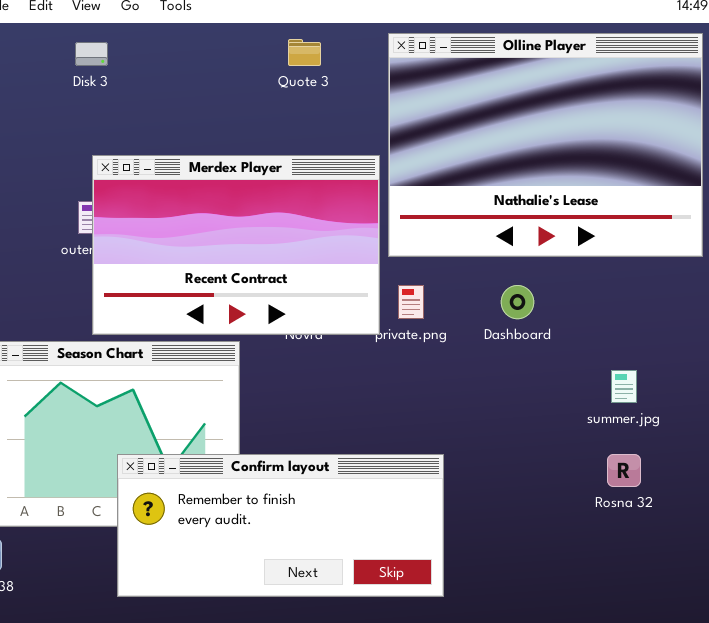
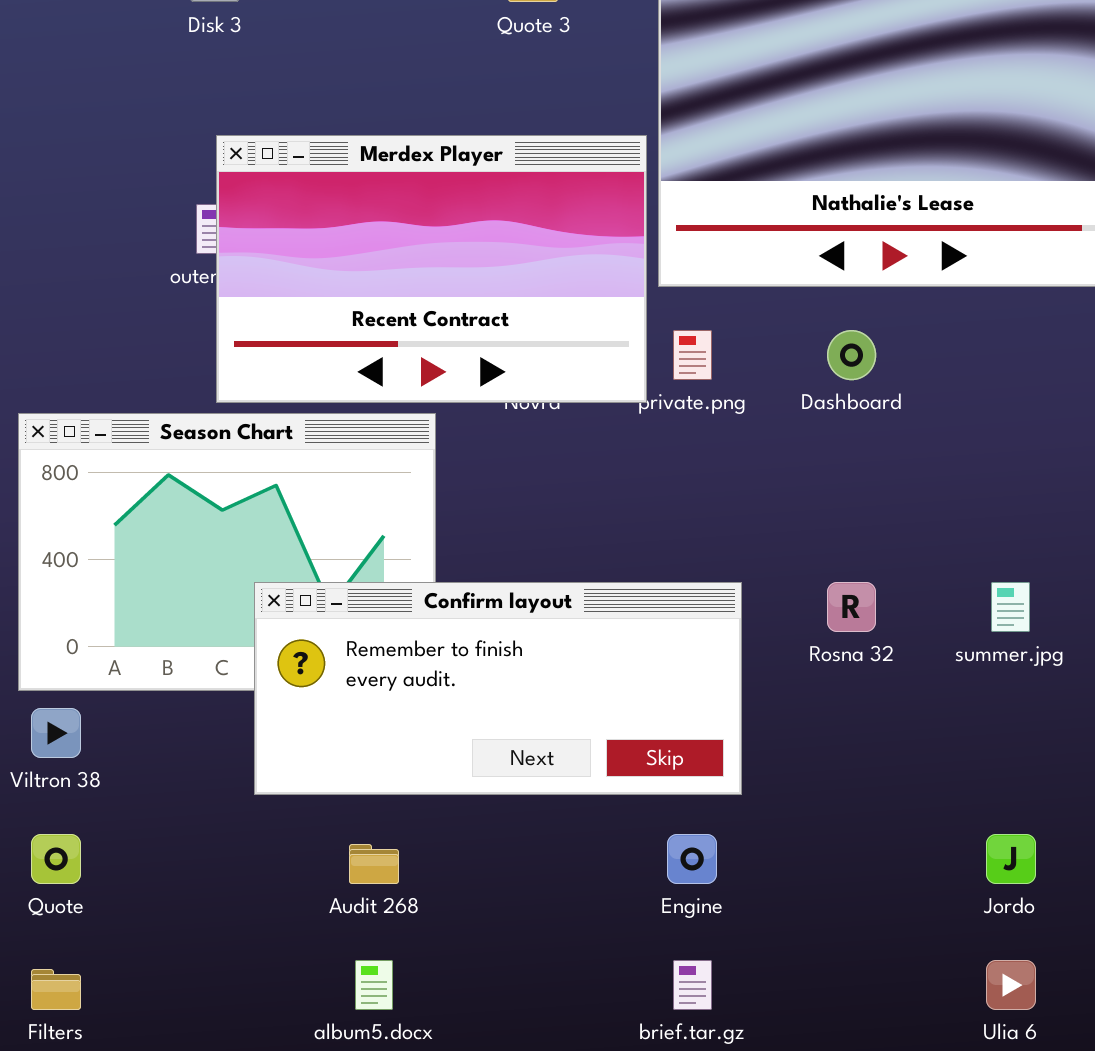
summer.jpg: [611,370,637,403] -> [991,582,1030,632], moved
Rosna 32: [607,454,641,487] -> [827,582,876,632], moved

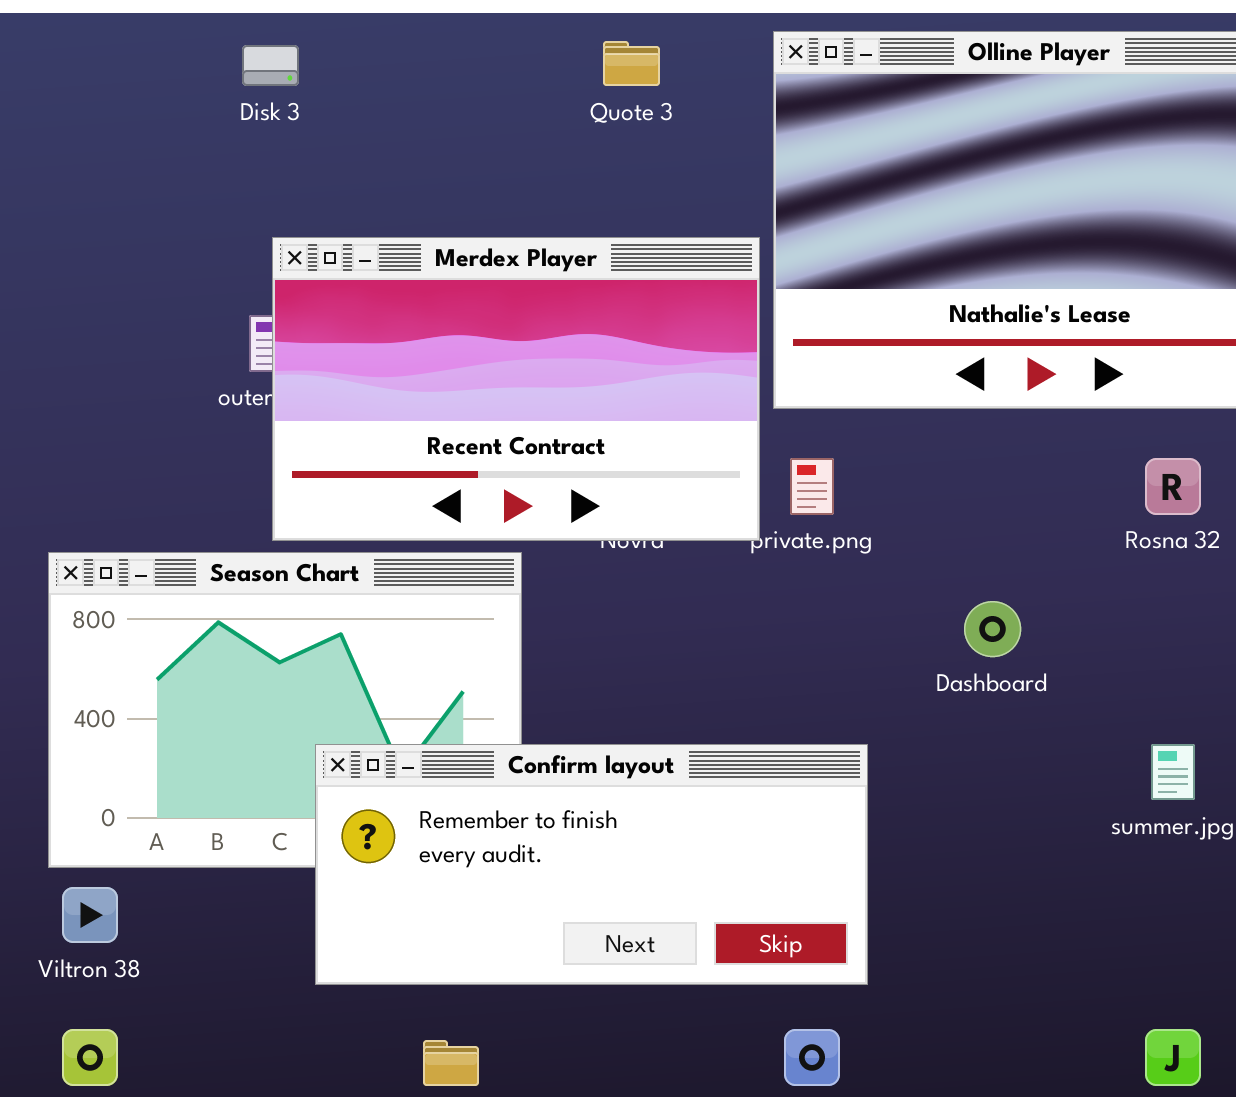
Dashboard: [827,330,876,380] -> [964,601,1021,657], moved
Rosna 32: [827,582,876,632] -> [1145,458,1201,515], moved

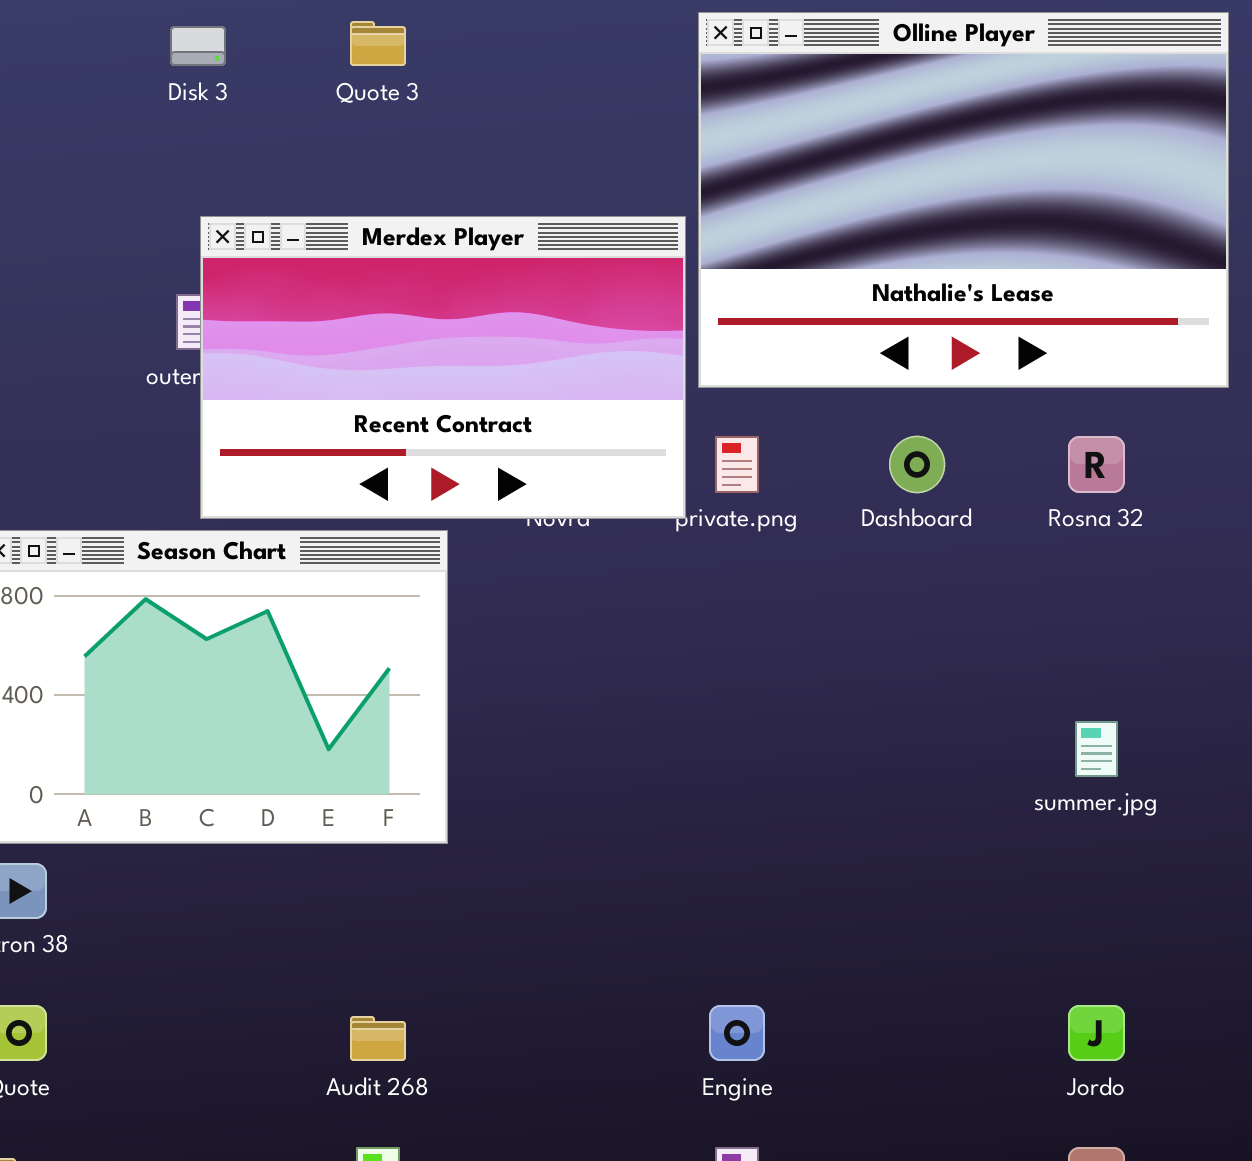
Quote 3: [603,41,660,86] -> [350,21,406,66], moved
Dashboard: [964,601,1021,657] -> [889,436,945,493], moved
Confirm layout: [315,744,868,985] -> none, closed

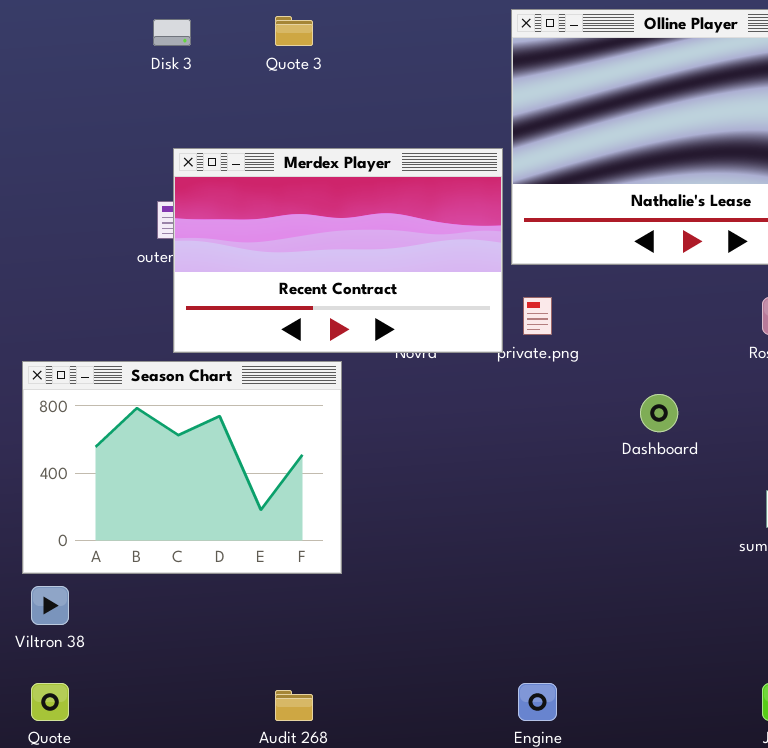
Dashboard: [889,436,945,493] -> [640,394,678,432], moved

